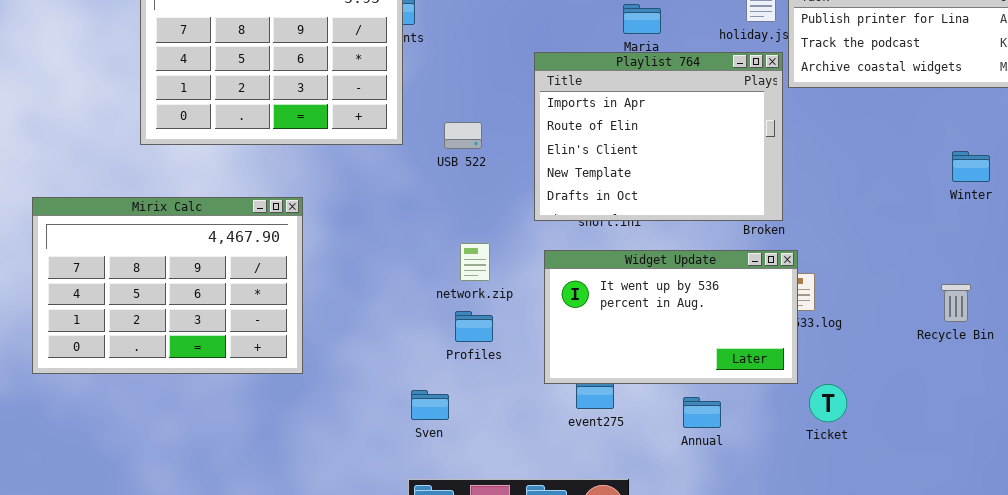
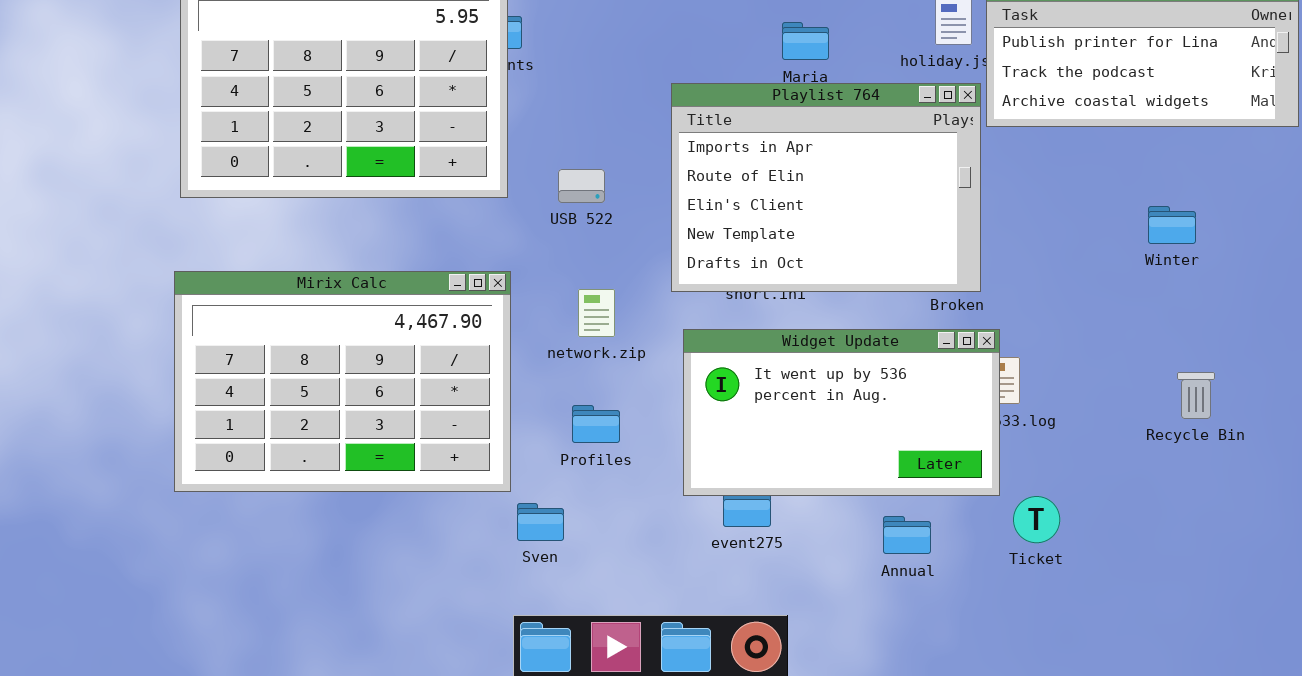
Winter: [952,151,990,182] -> [1148,206,1196,244], moved
Mirix Calc: [32,197,303,374] -> [174,271,511,492], moved
network.zip: [460,243,490,281] -> [578,289,615,337], moved
Annual: [683,397,721,428] -> [883,516,931,554], moved

